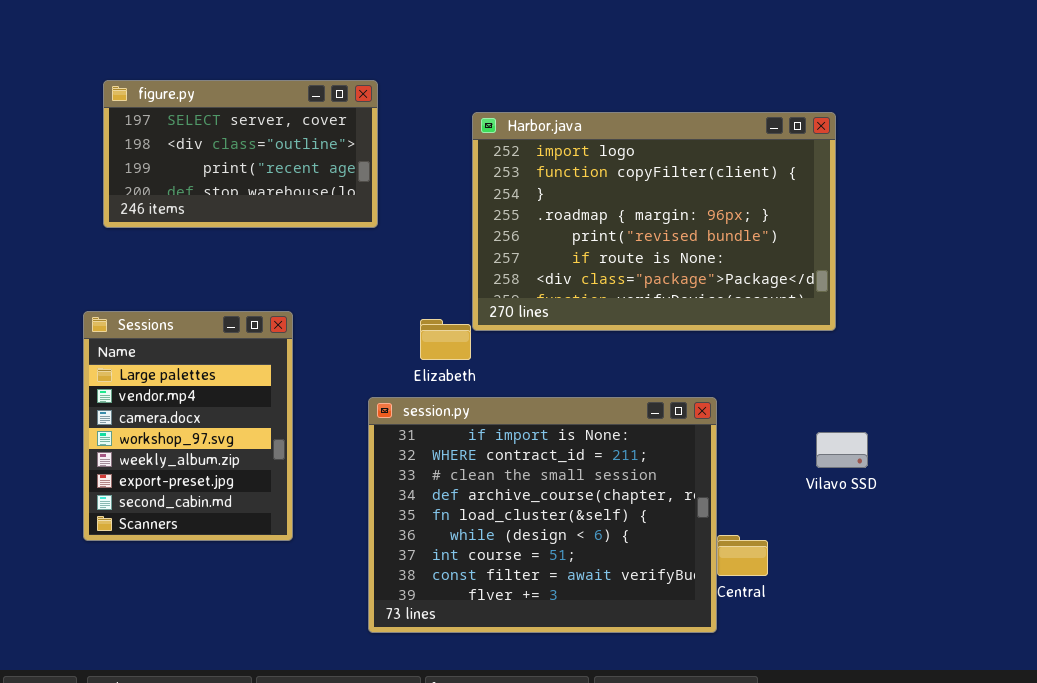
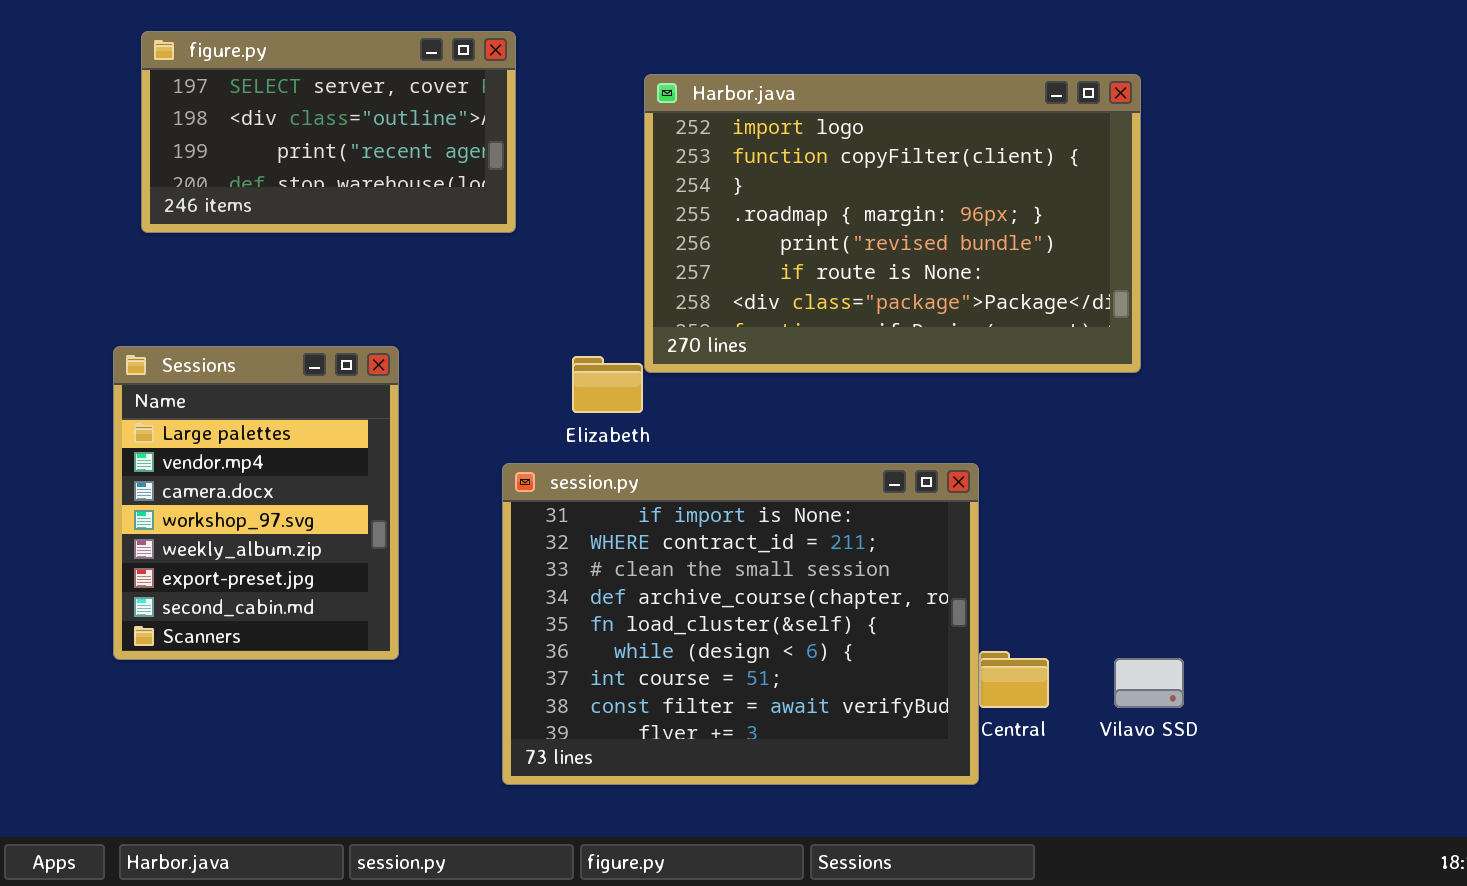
Vilavo SSD: [816,432,868,468] -> [1114,658,1184,708], moved

